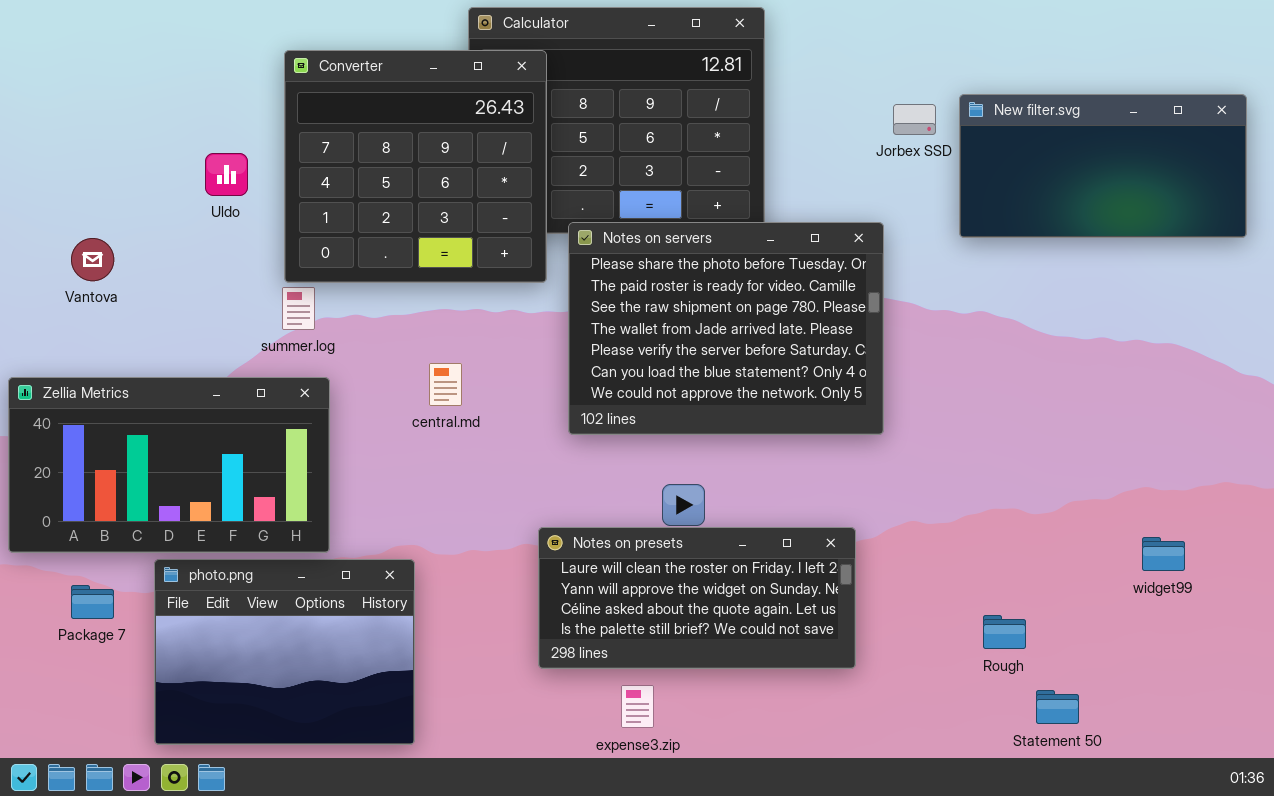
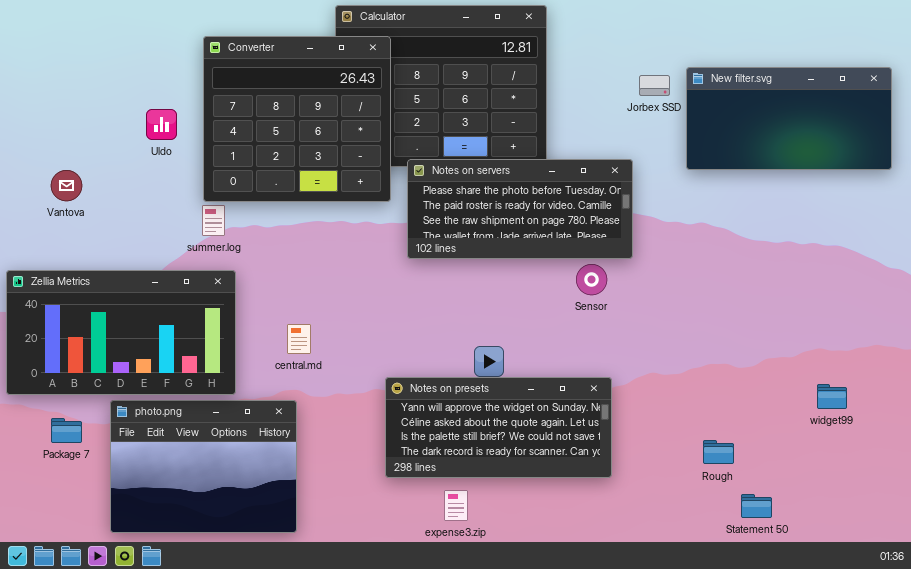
Notes on servers: [568,222,884,435] -> [407,159,633,259], resized
central.md: [429,363,462,406] -> [287,324,311,354], moved
Notes on presets: [538,527,856,669] -> [385,377,612,478], scrolled down 1 row

